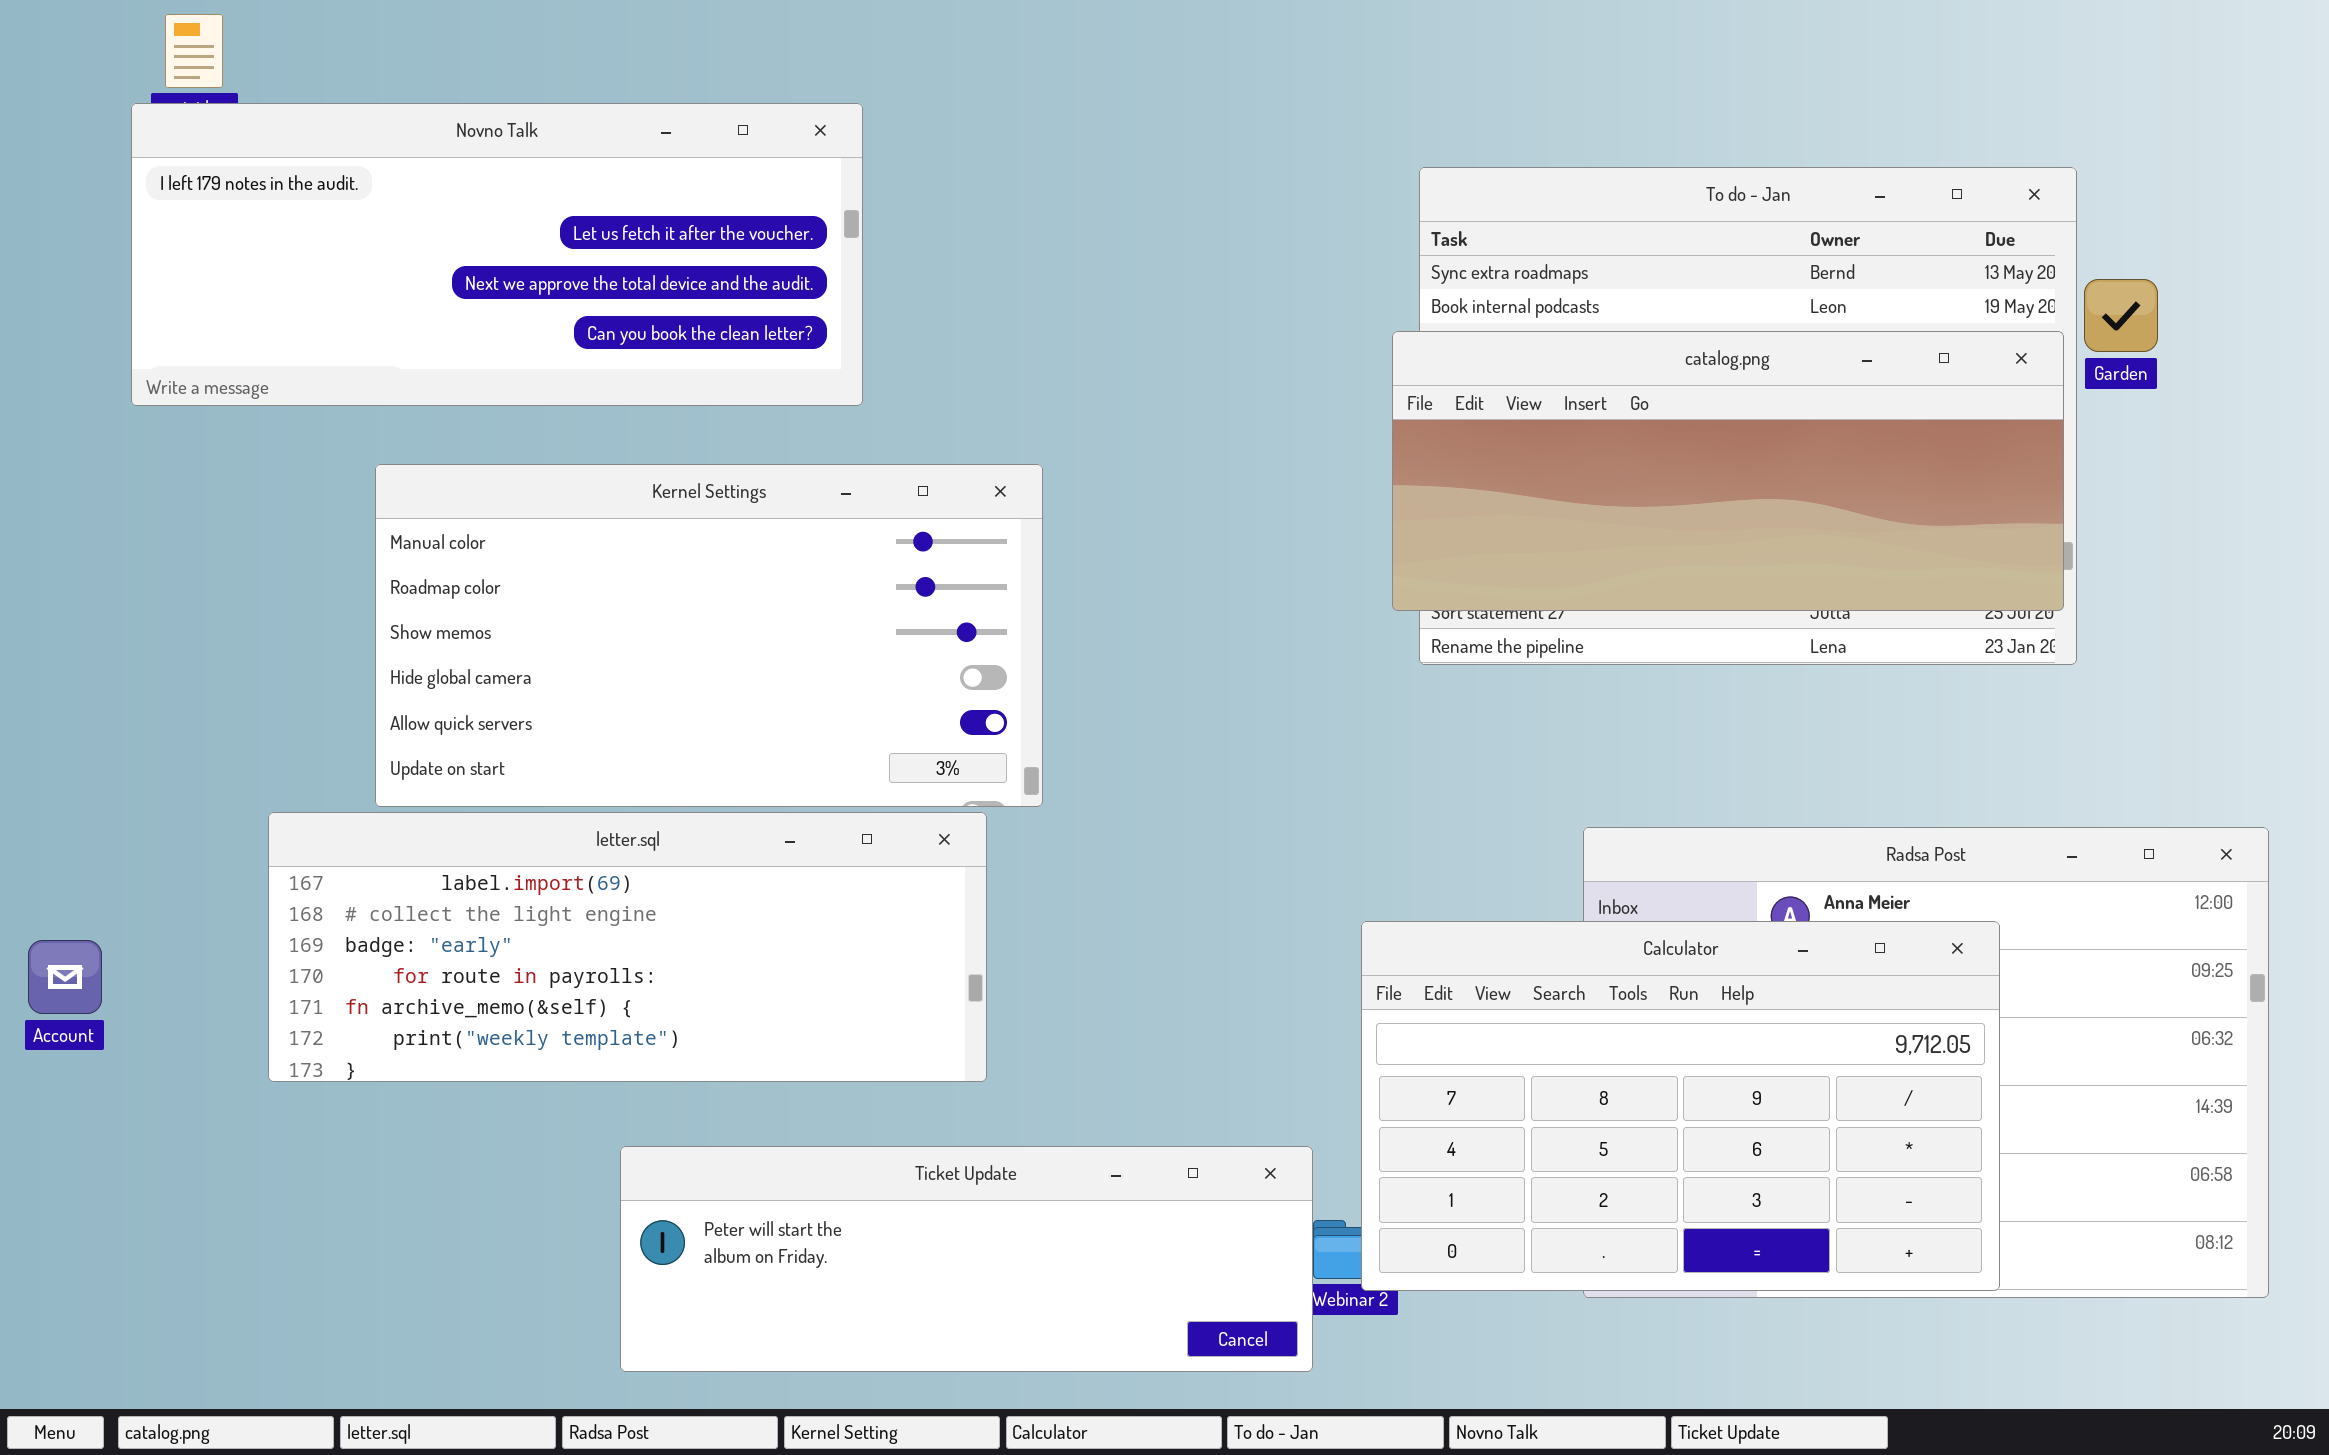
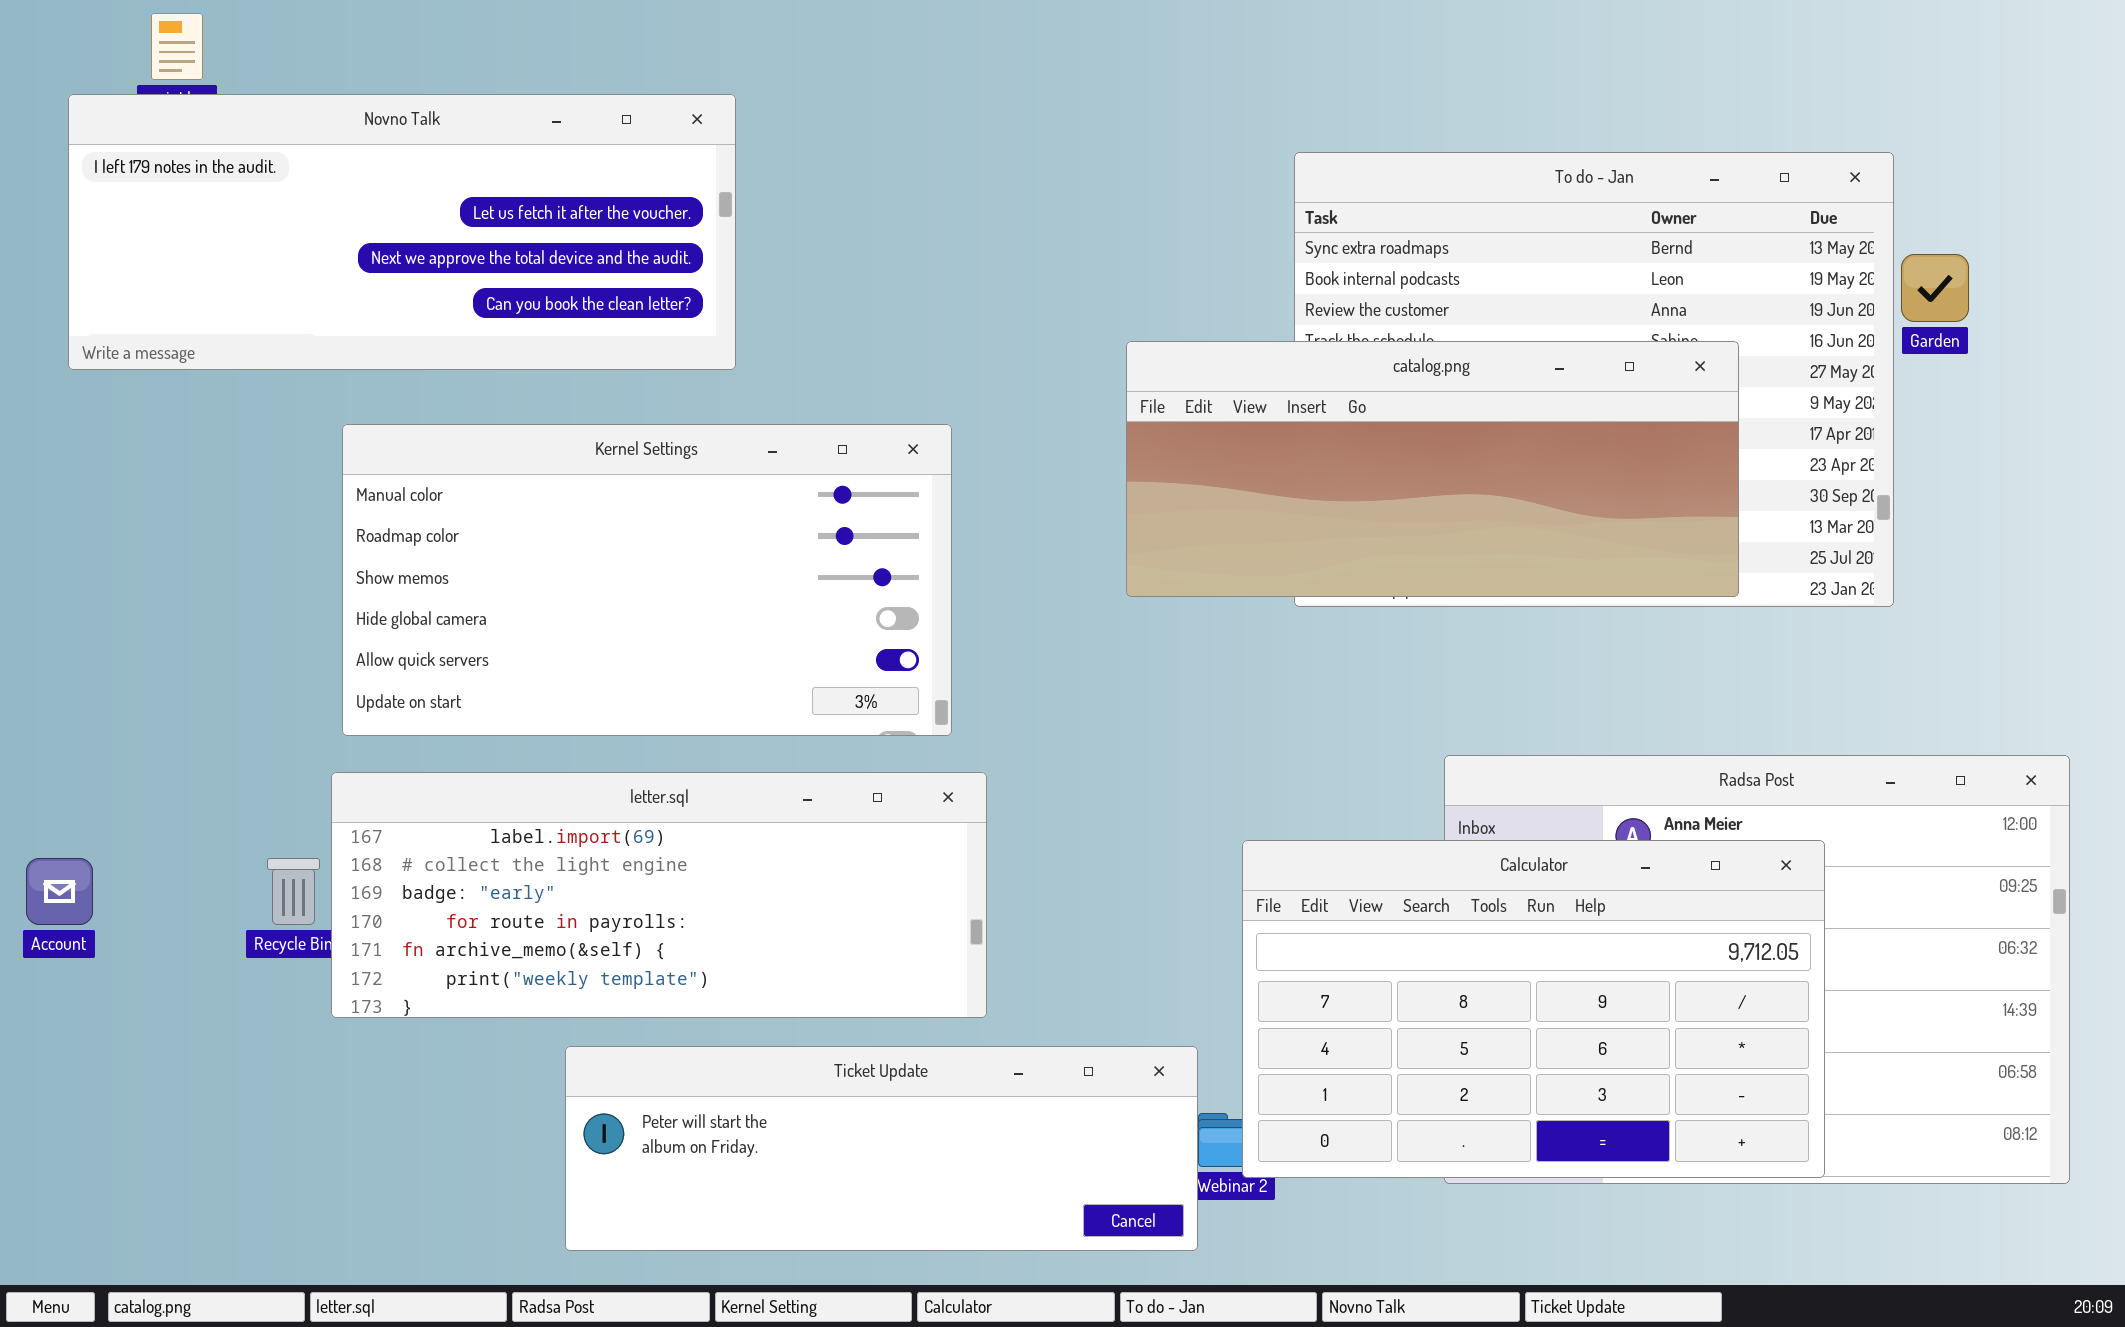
Novno Talk: [131,103,863,406] -> [68,94,736,370], moved
catalog.png: [1392,331,2064,611] -> [1126,341,1739,597], moved
letter.sql: [268,812,987,1082] -> [331,772,987,1018], moved

